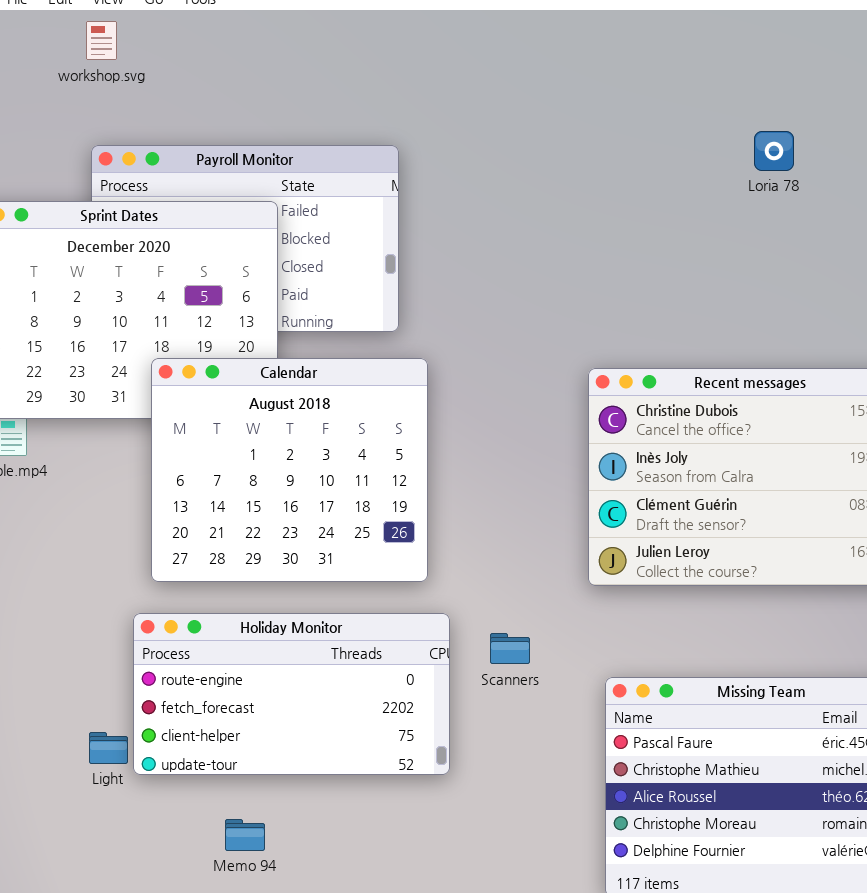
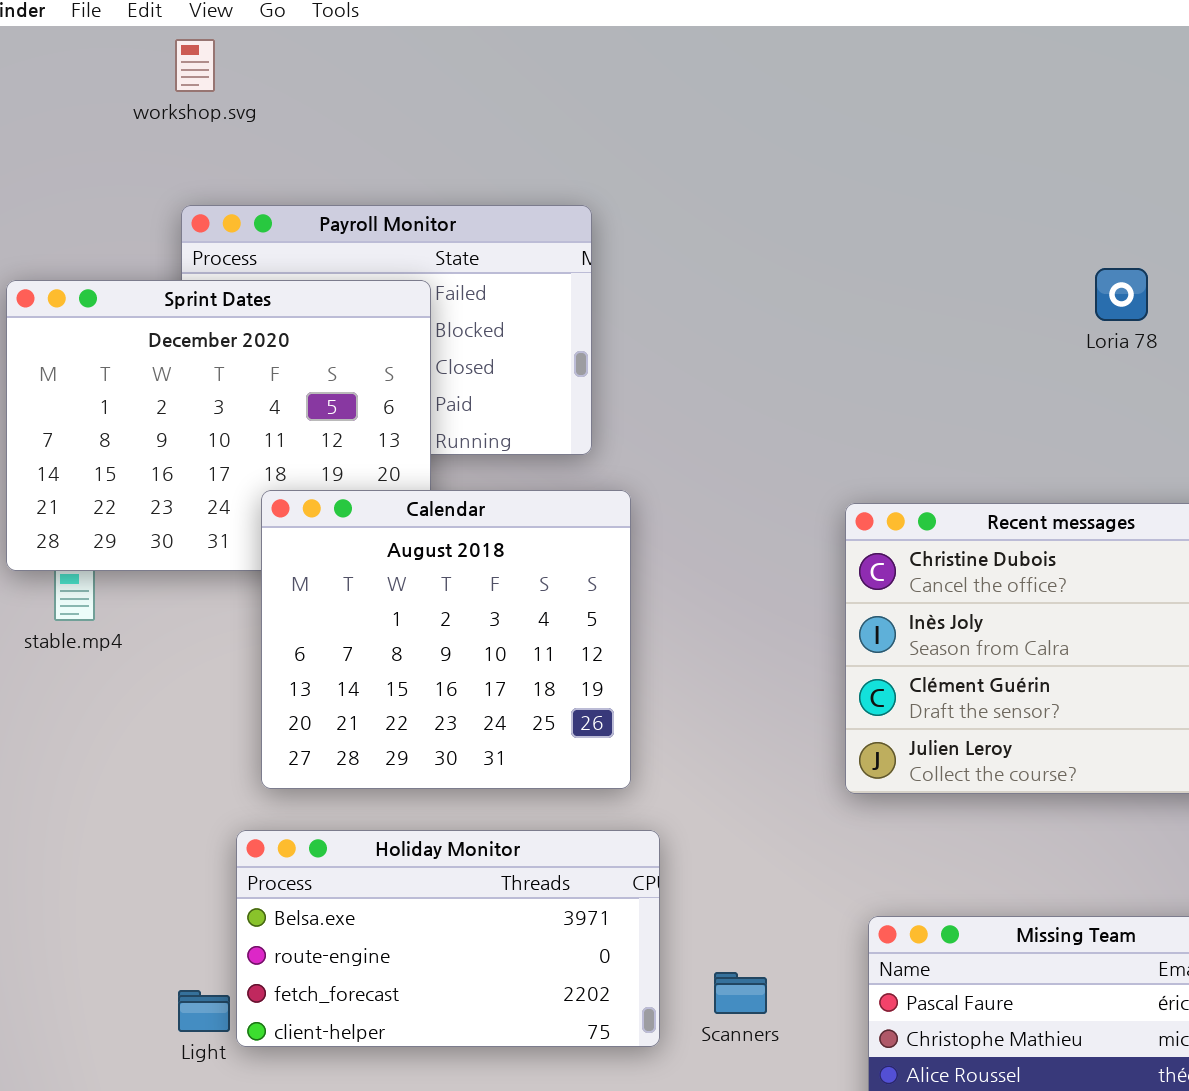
Loria 78: [754,131,794,171] -> [1095,268,1148,321], moved
Holiday Monitor: [133,613,450,775] -> [236,830,660,1047], scrolled up 1 row
Scanners: [490,633,530,664] -> [714,972,767,1014], moved

